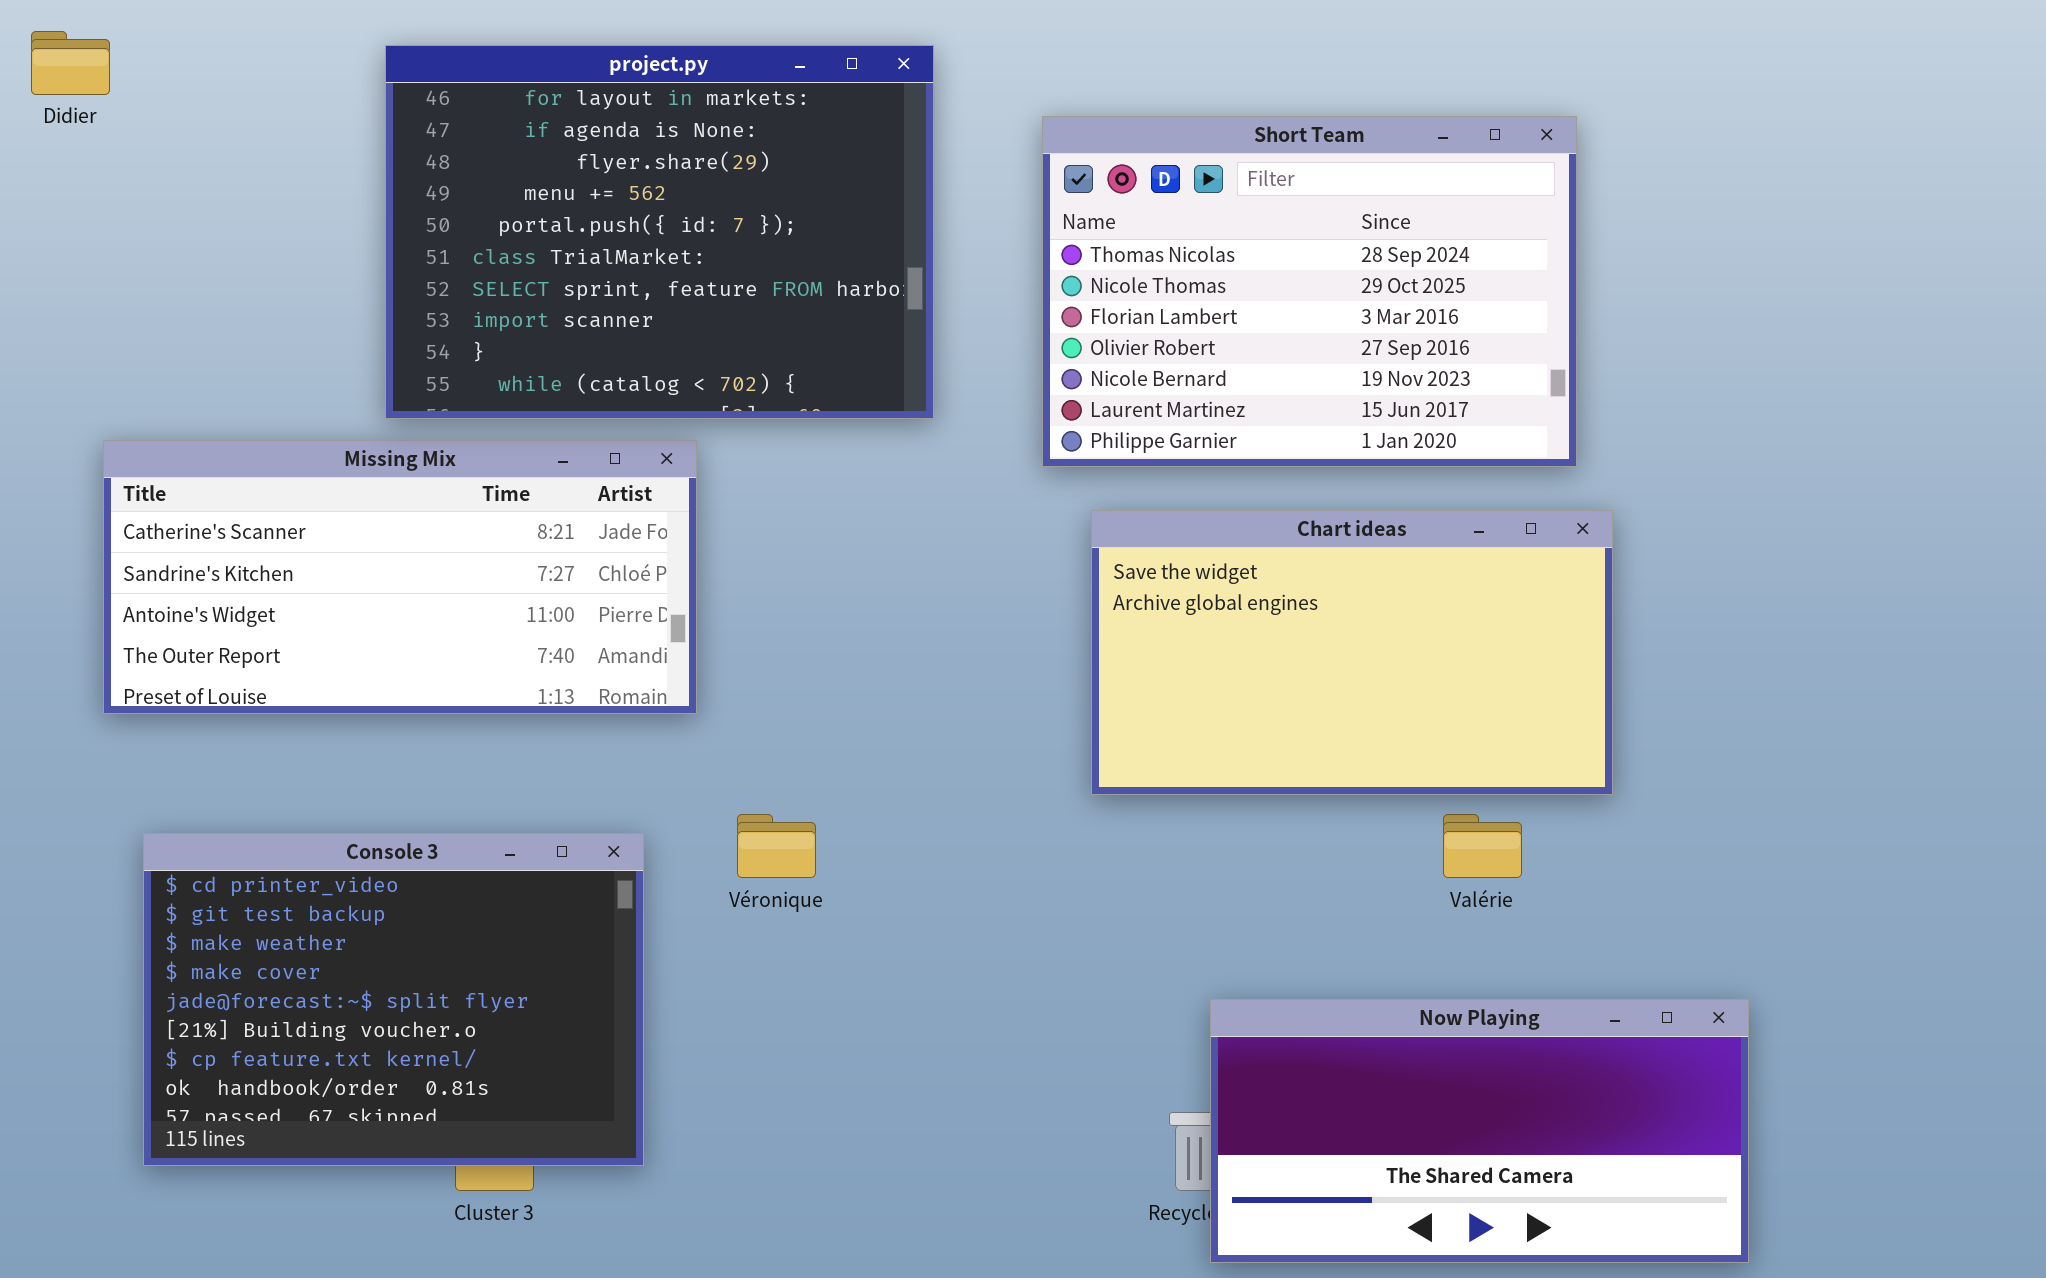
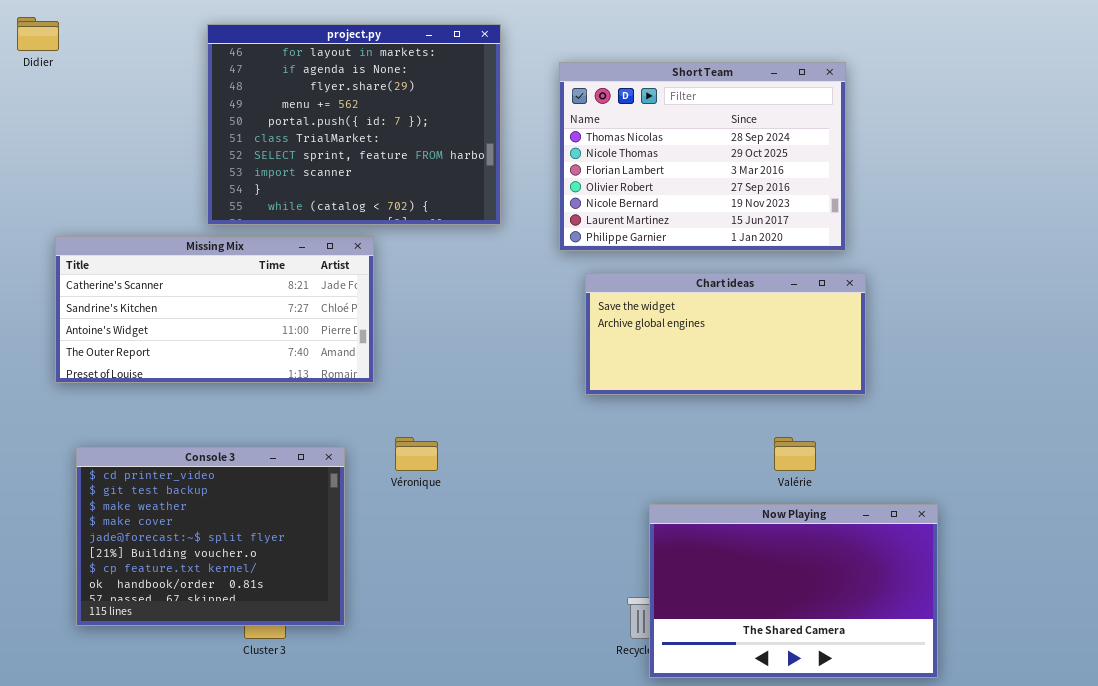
Chart ideas: [1091,510,1613,795] -> [585,273,866,395], resized
Now Playing: [1210,999,1749,1263] -> [649,504,938,678], resized

